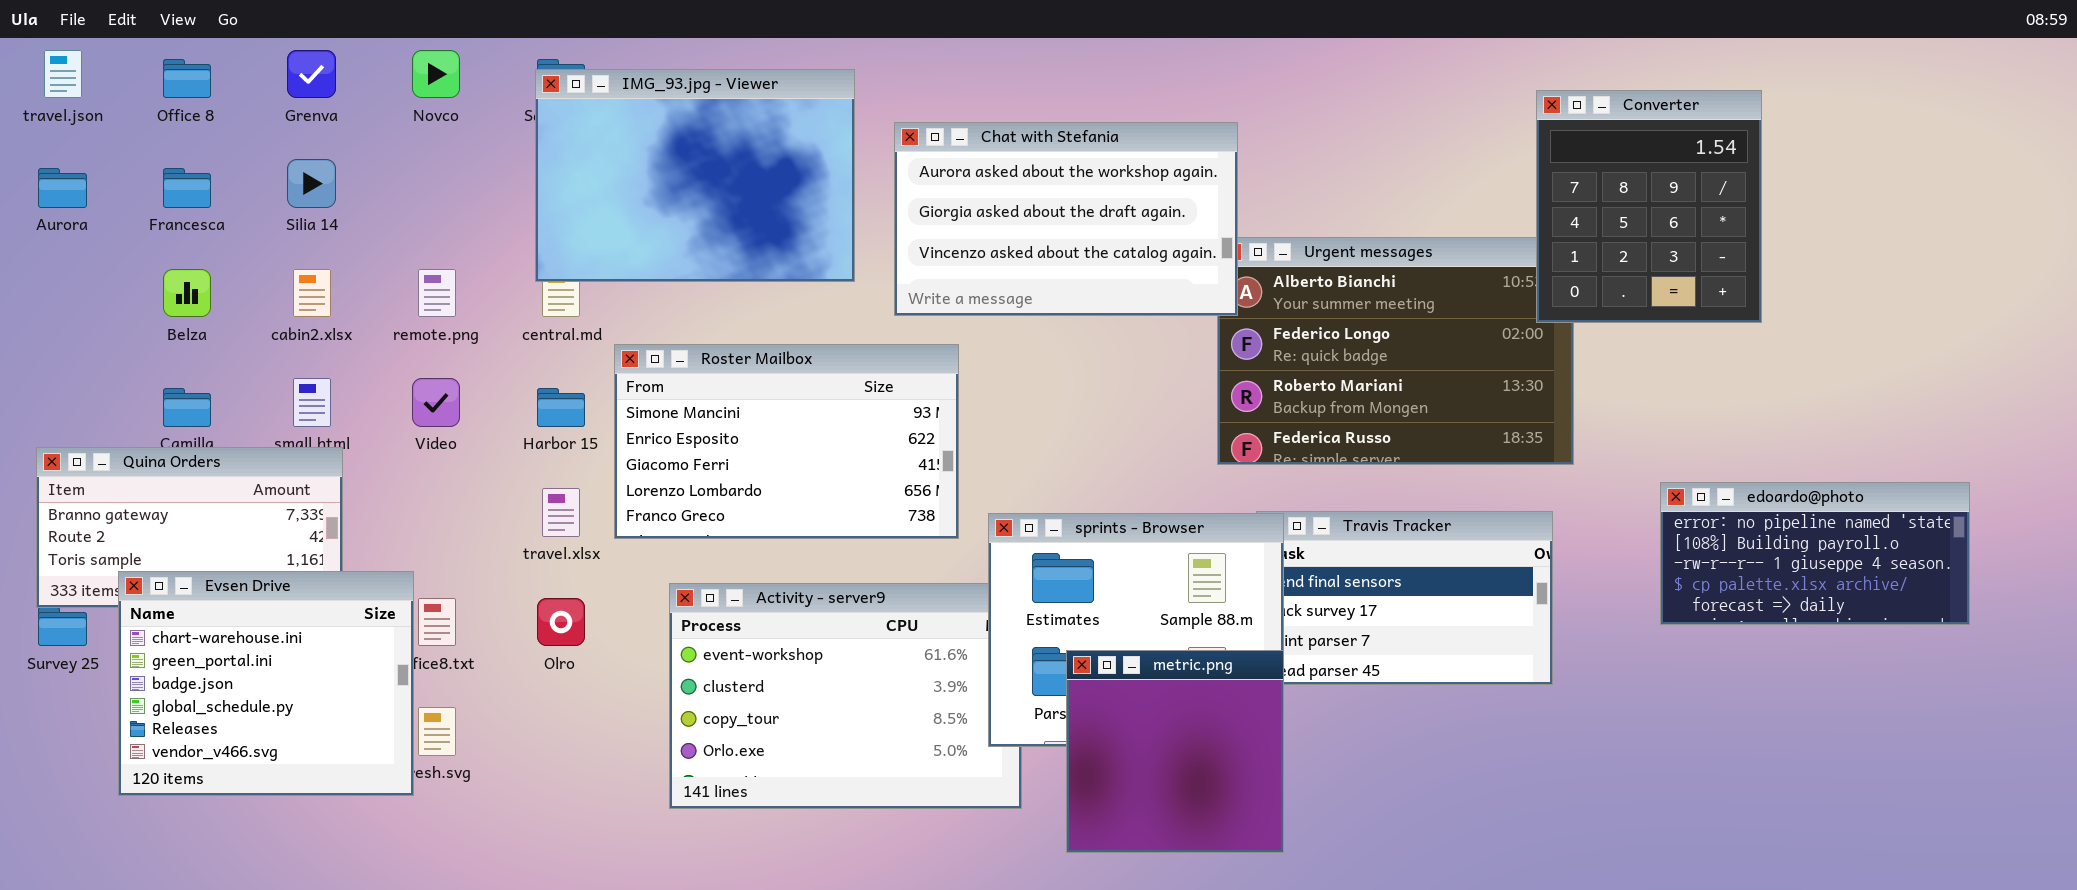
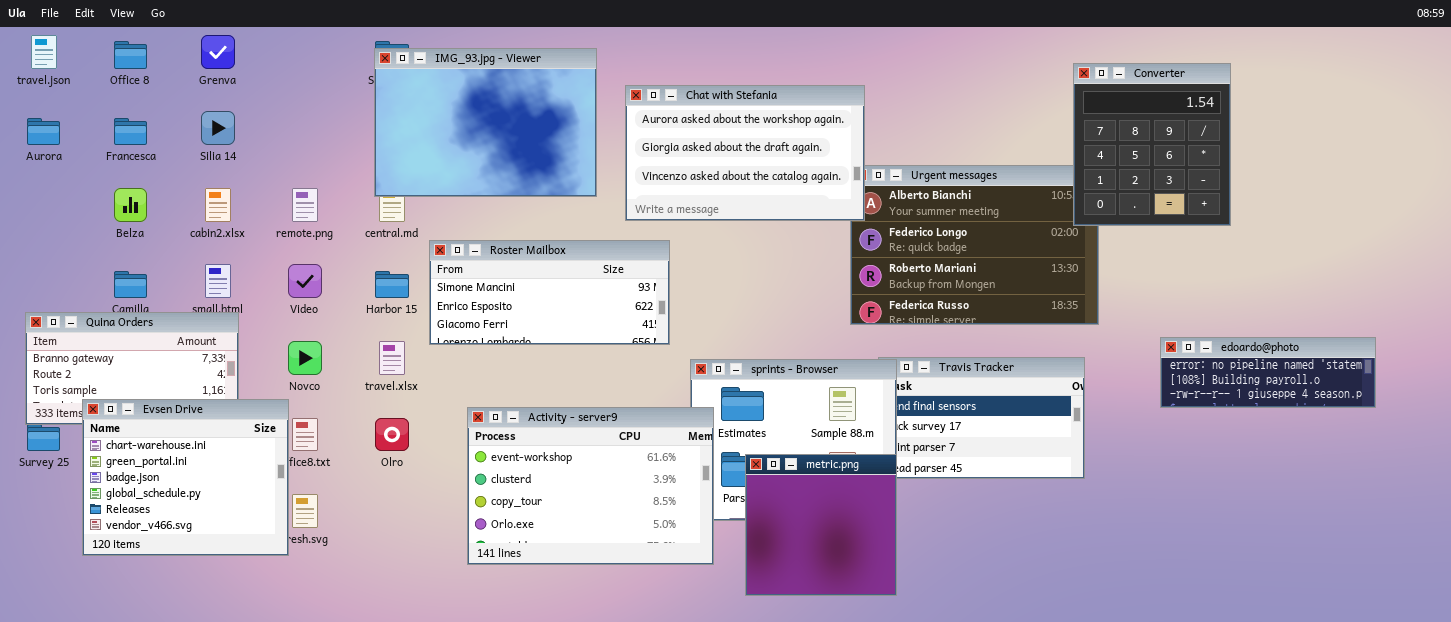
Novco: [412,50,460,98] -> [288,341,322,375], moved
Roster Mailbox: [614,344,959,539] -> [429,240,670,345], resized
edoardo@photo: [1660,482,1970,625] -> [1160,337,1376,408], resized
Activity - server9: [669,583,1022,809] -> [467,407,714,565], raised

